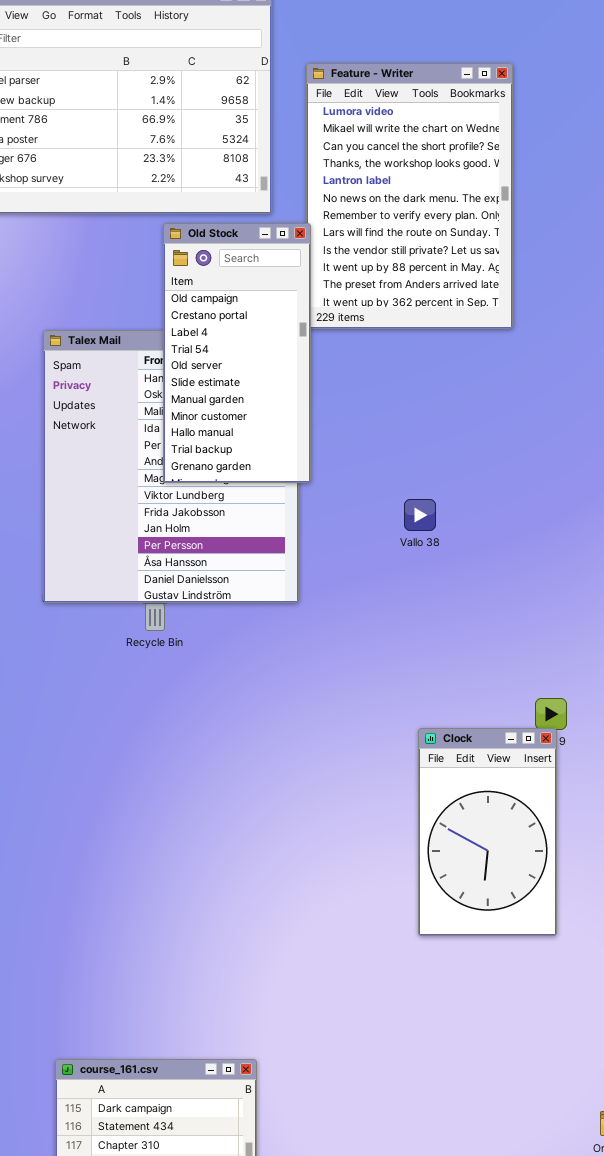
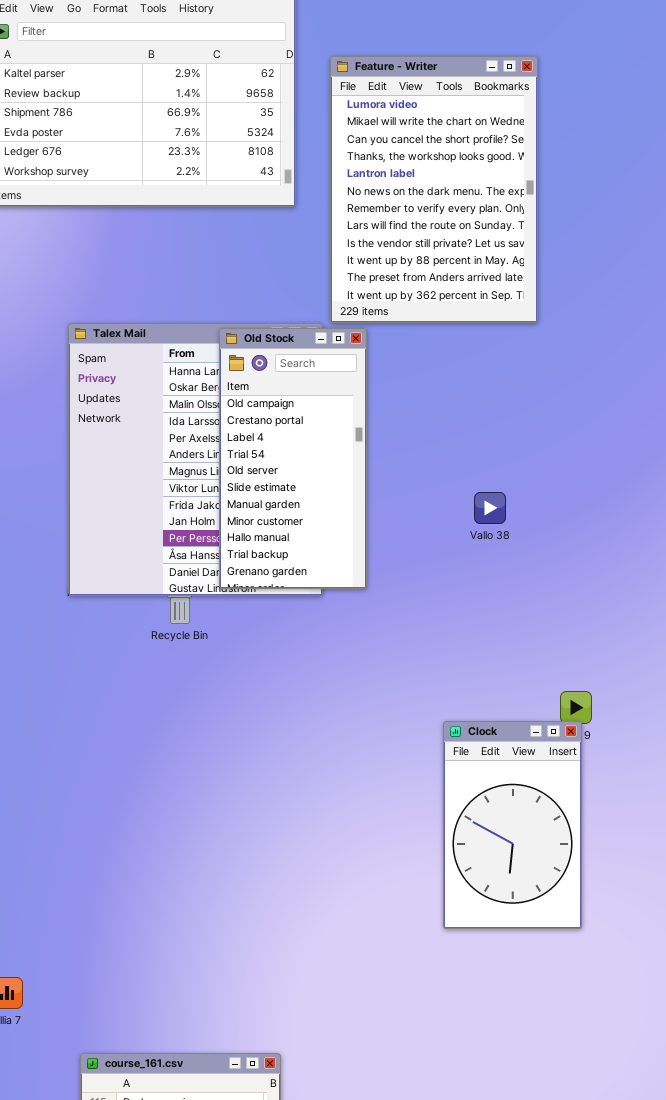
Old Stock: [163,223,311,483] -> [219,328,367,589], moved
Vallo 38: [404,499,436,531] -> [474,492,506,524], moved

